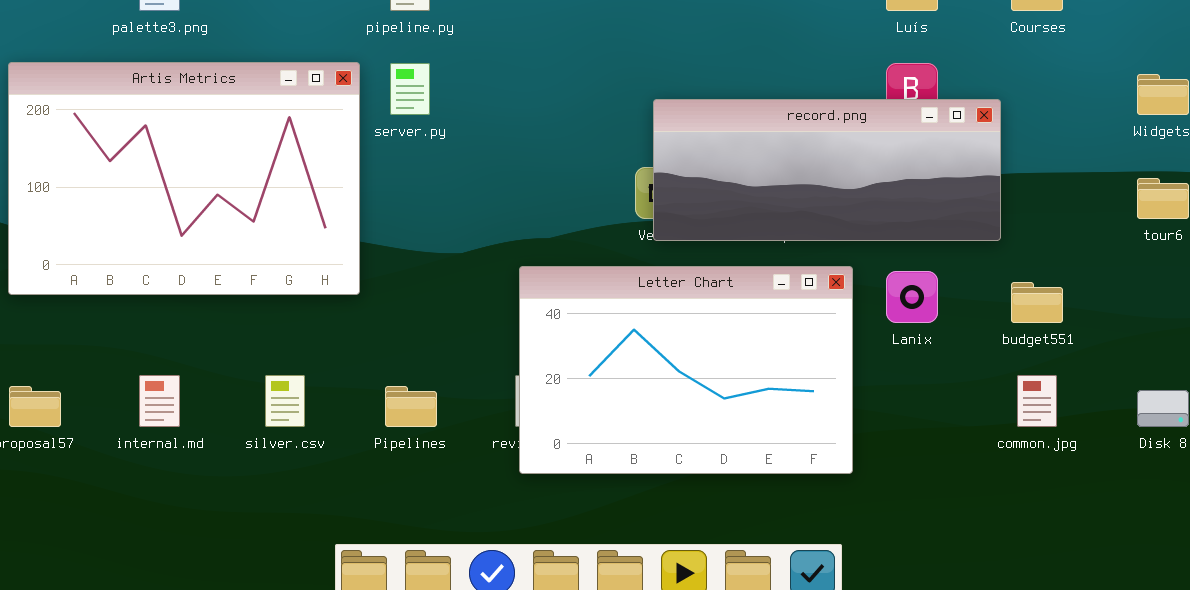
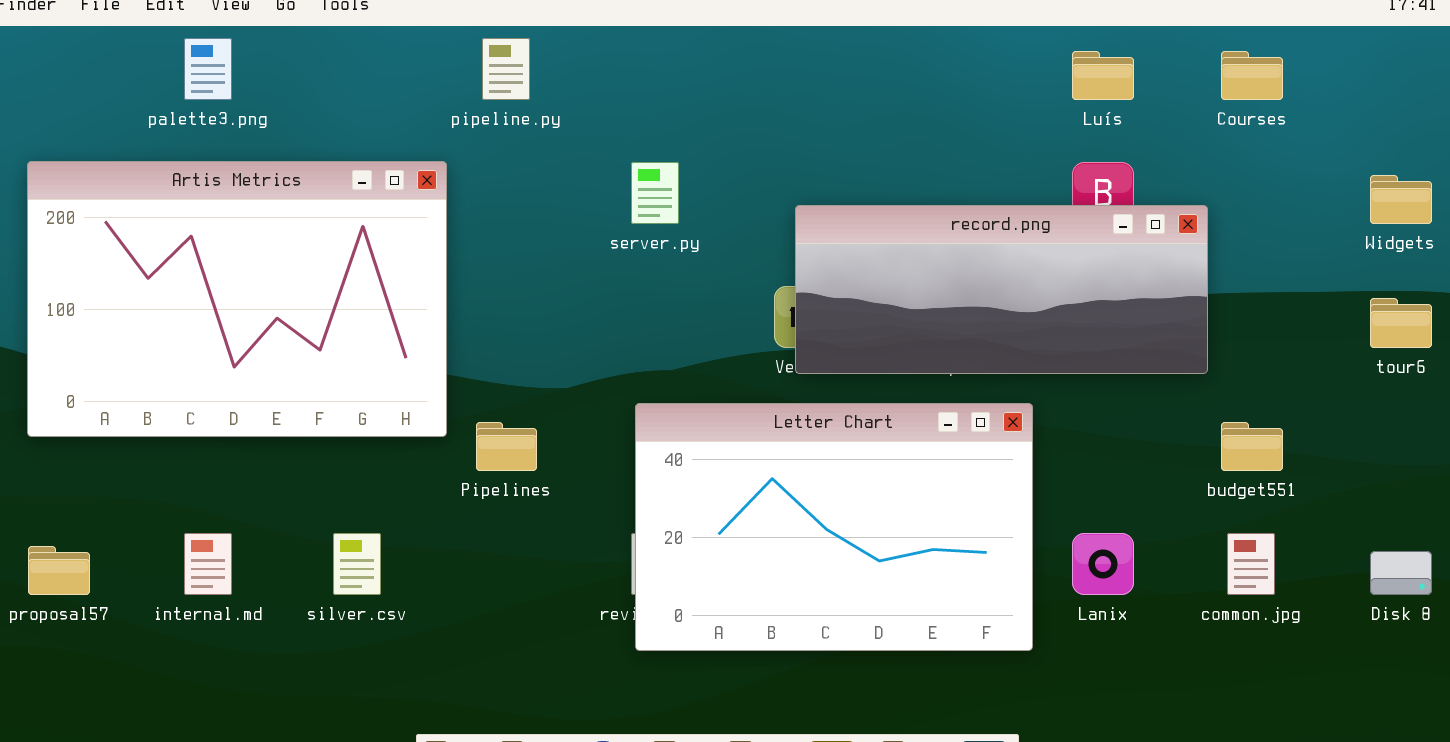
server.py: [390,63,430,115] -> [631,162,679,224], moved
Lanix: [886,271,938,323] -> [1072,533,1134,595], moved
Pipelines: [385,386,437,427] -> [476,422,537,471], moved

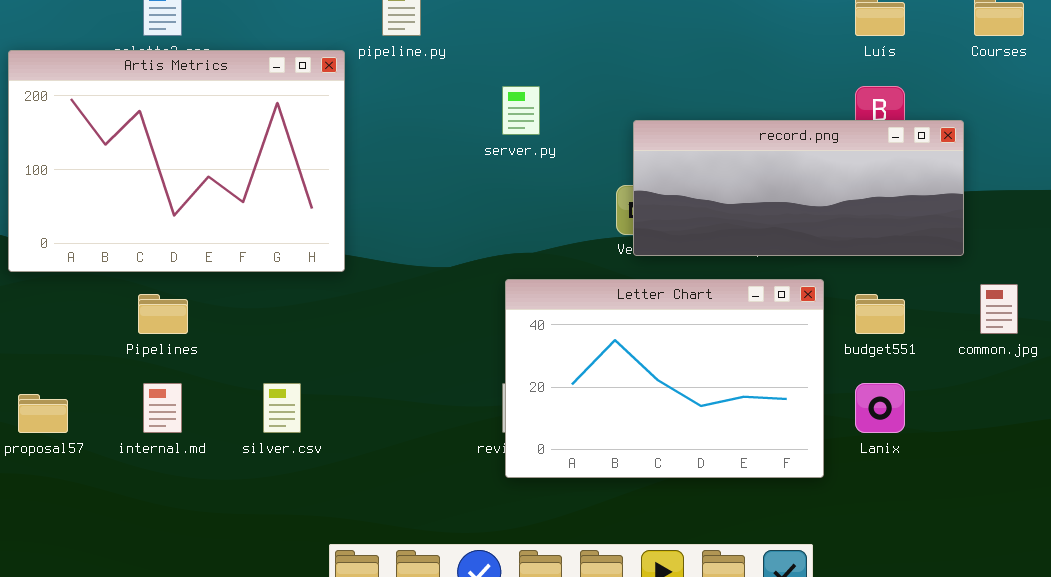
Artis Metrics: [27,161,447,437] -> [8,50,345,272], moved
Pipelines: [476,422,537,471] -> [138,294,188,334], moved
budget551: [1221,422,1283,471] -> [855,294,905,334], moved
common.jpg: [1227,533,1275,595] -> [980,284,1018,334], moved

